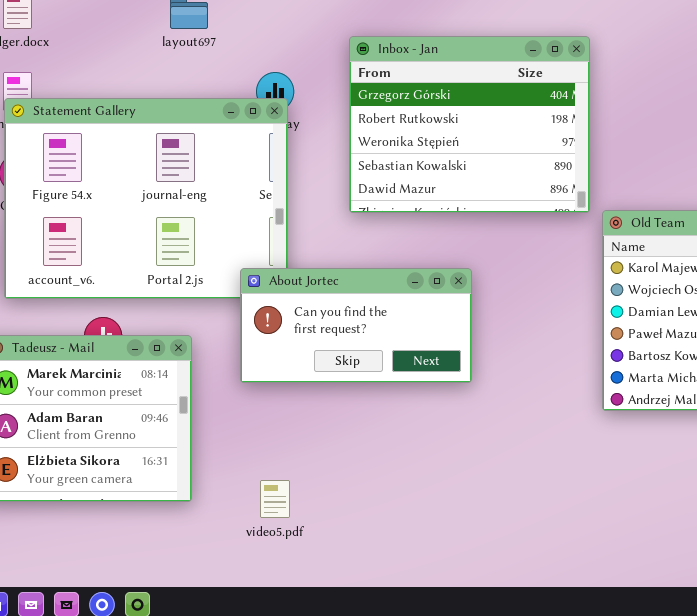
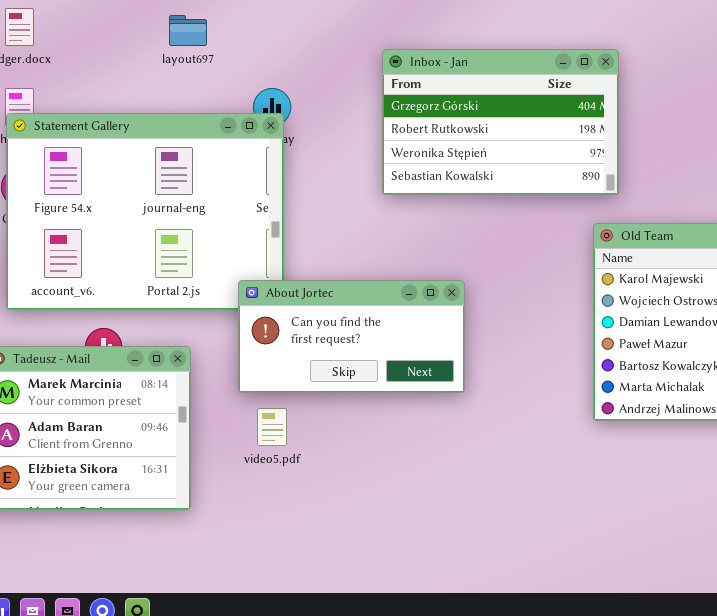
Inbox - Jan: [349,36,590,213] -> [382,49,619,195], moved, resized
video5.pdf: [260,480,290,518] -> [257,408,287,446], moved

